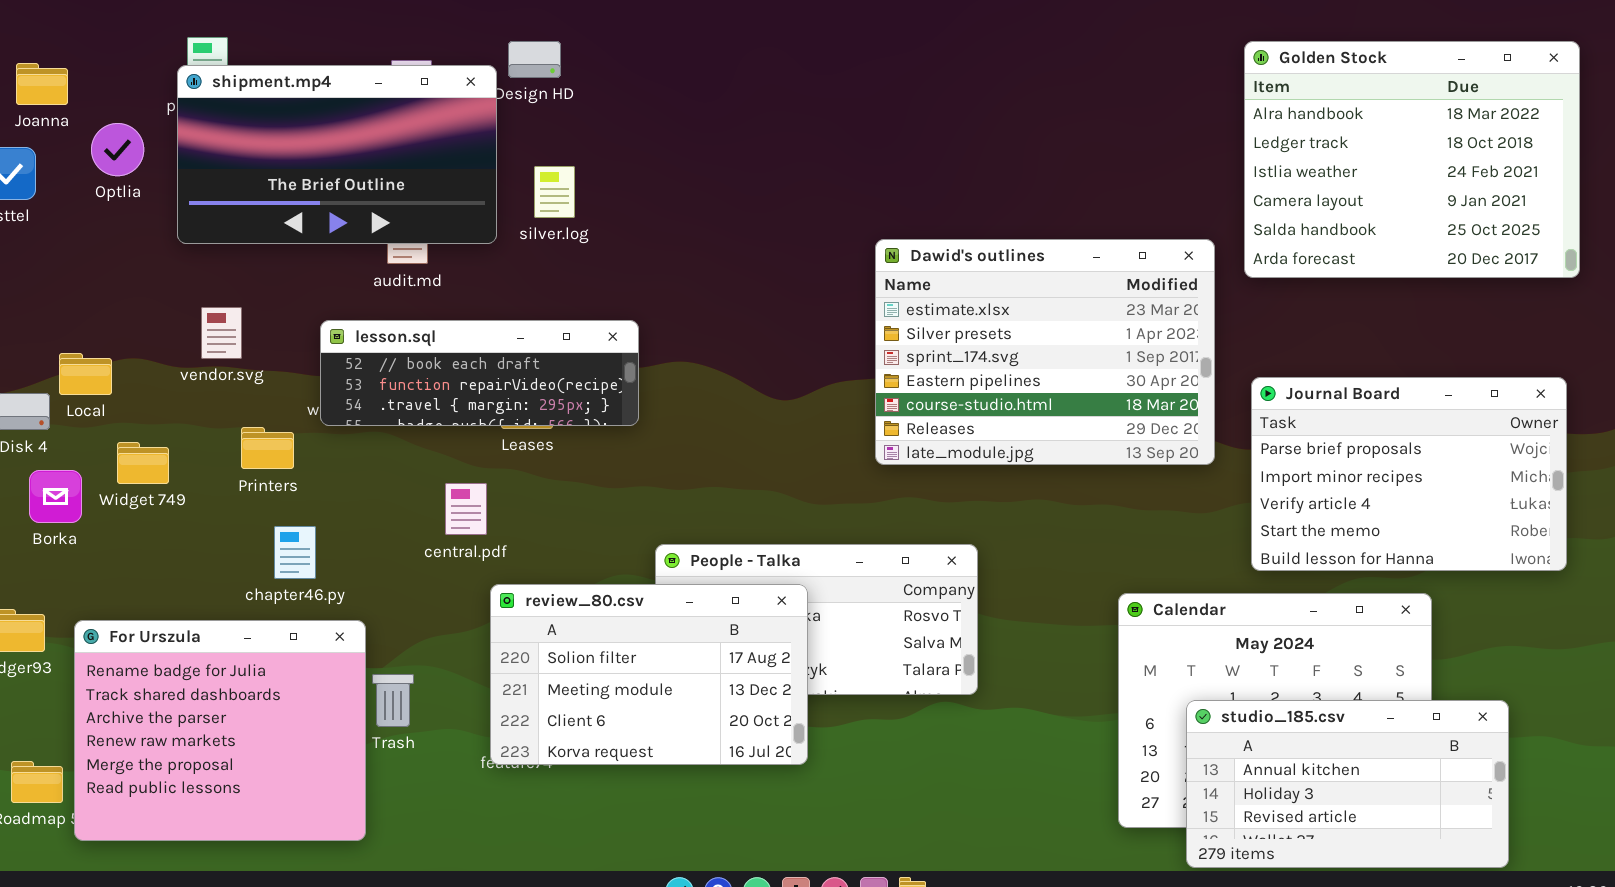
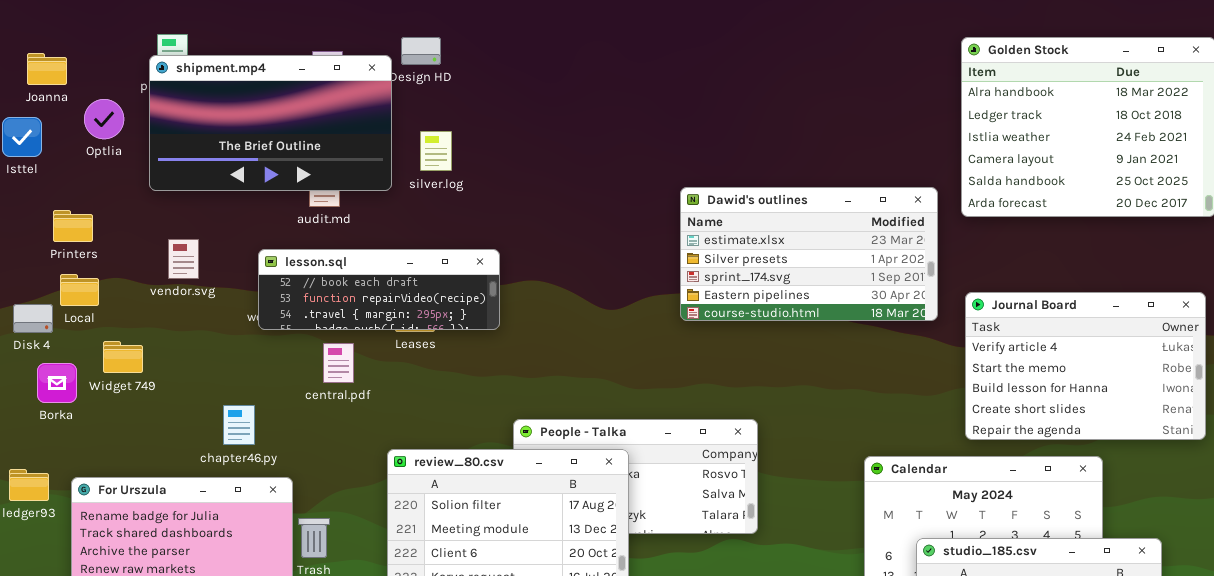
Dawid's outlines: [875,239,1215,465] -> [680,187,938,321], resized
Journal Board: [1251,377,1567,571] -> [965,292,1206,440], scrolled down 2 rows
Printers: [241,427,294,469] -> [53,210,93,242], moved
central.pdf: [445,483,487,535] -> [323,343,354,383], moved

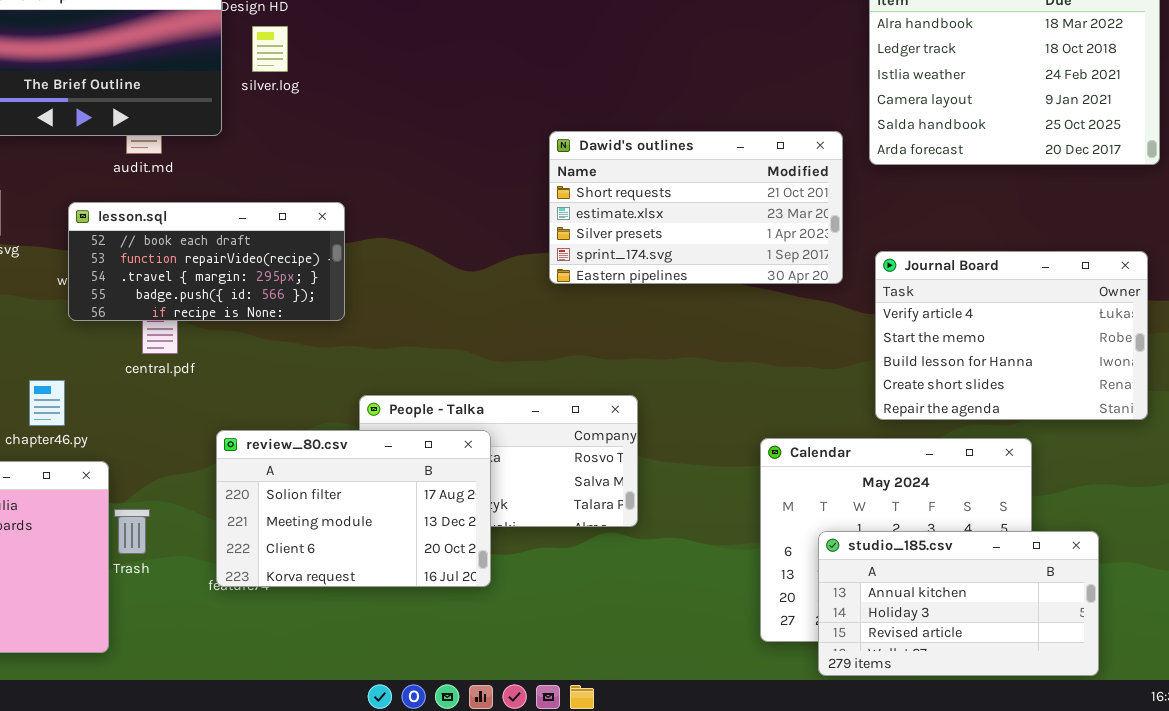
silver.log: [420,131,452,171] -> [252,26,288,72], moved
Dawid's outlines: [680,187,938,321] -> [549,131,843,284], scrolled up 1 row
lesson.sql: [258,249,500,330] -> [68,202,345,321], resized

